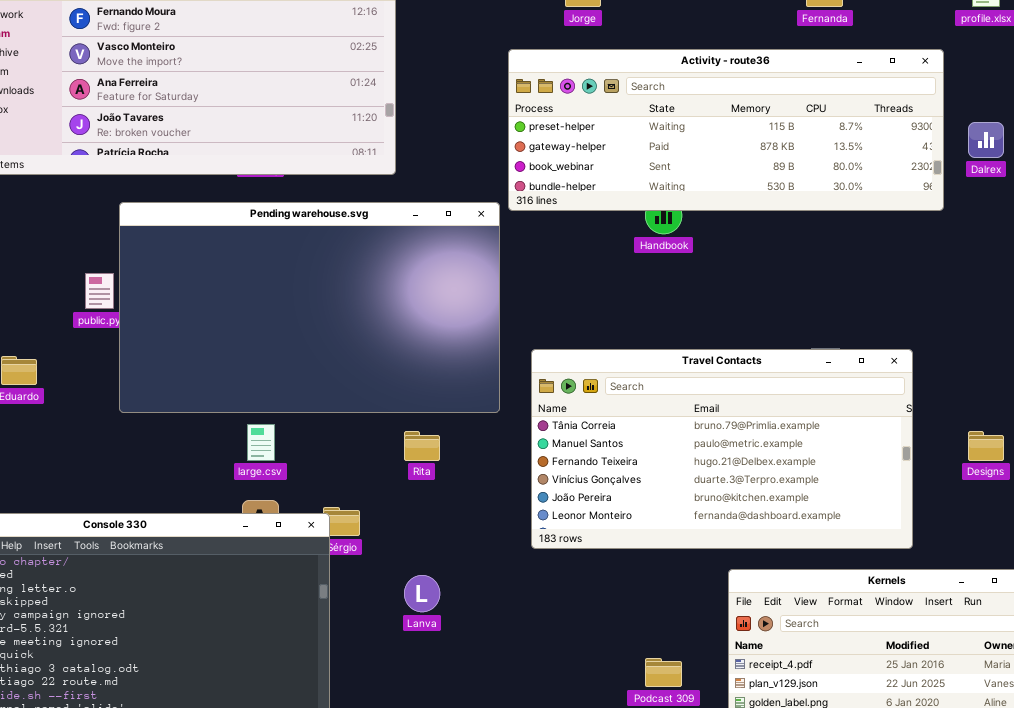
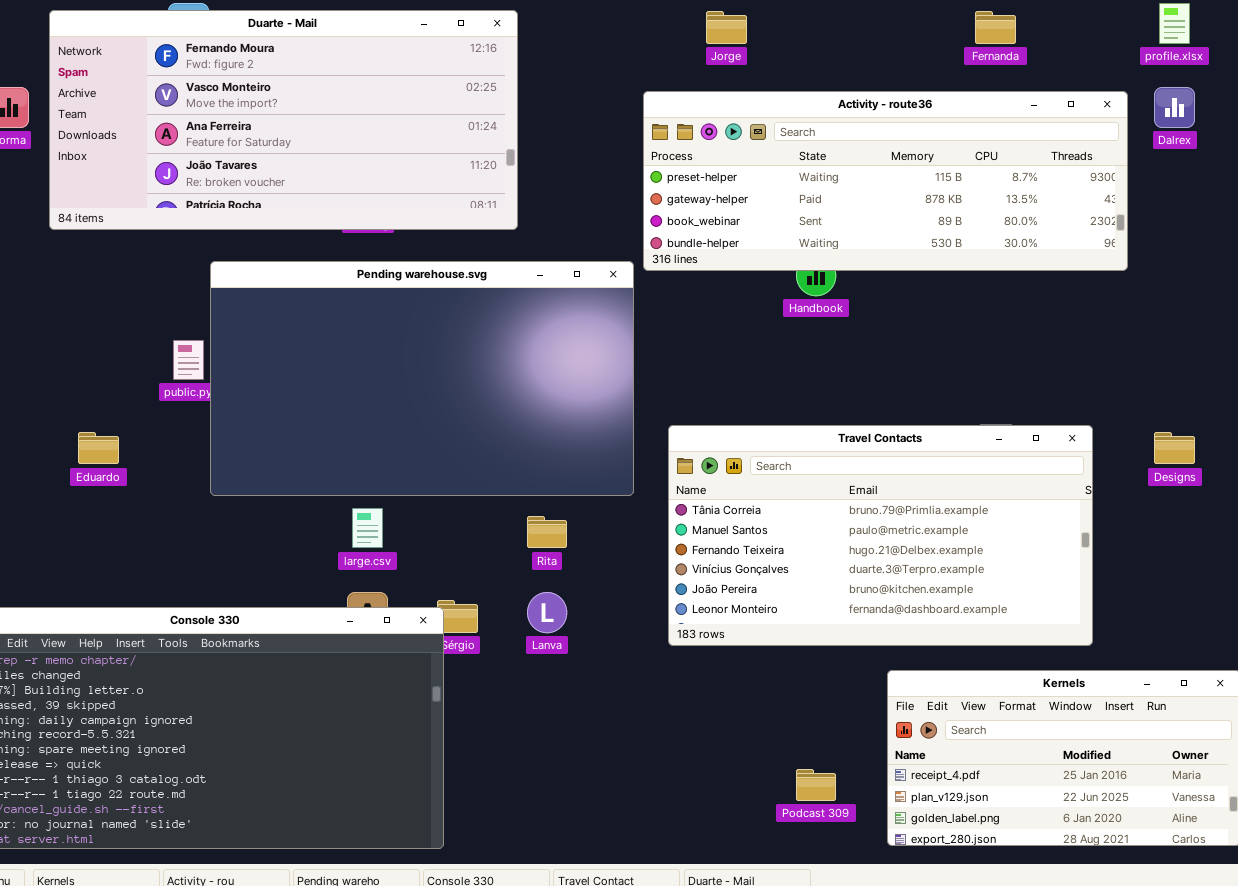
Dalrex: [968,122,1004,158] -> [1154,87,1195,128], moved
Designs: [968,431,1004,461] -> [1154,432,1195,464], moved
Lanva: [404,575,440,612] -> [527,592,567,633], moved

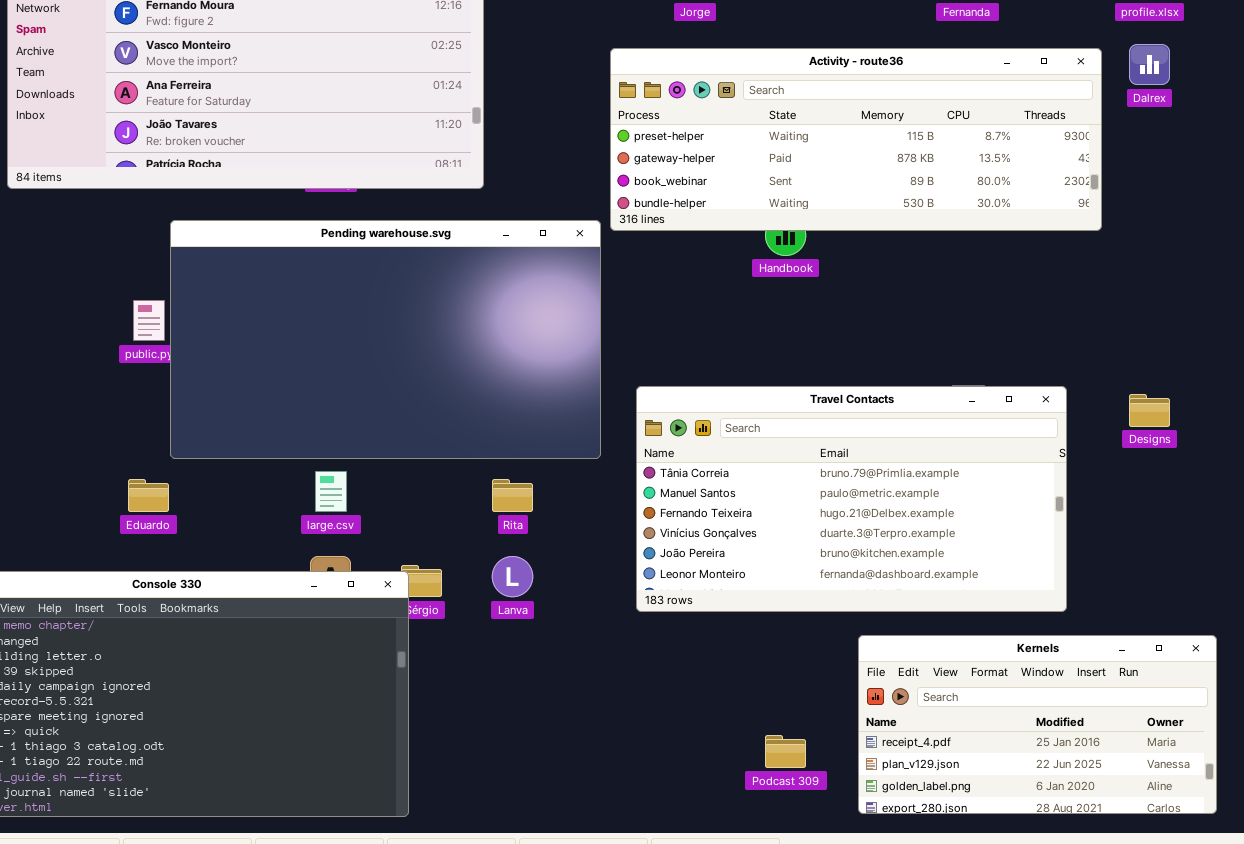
Eduardo: [78,432,119,464] -> [128,479,169,512], moved

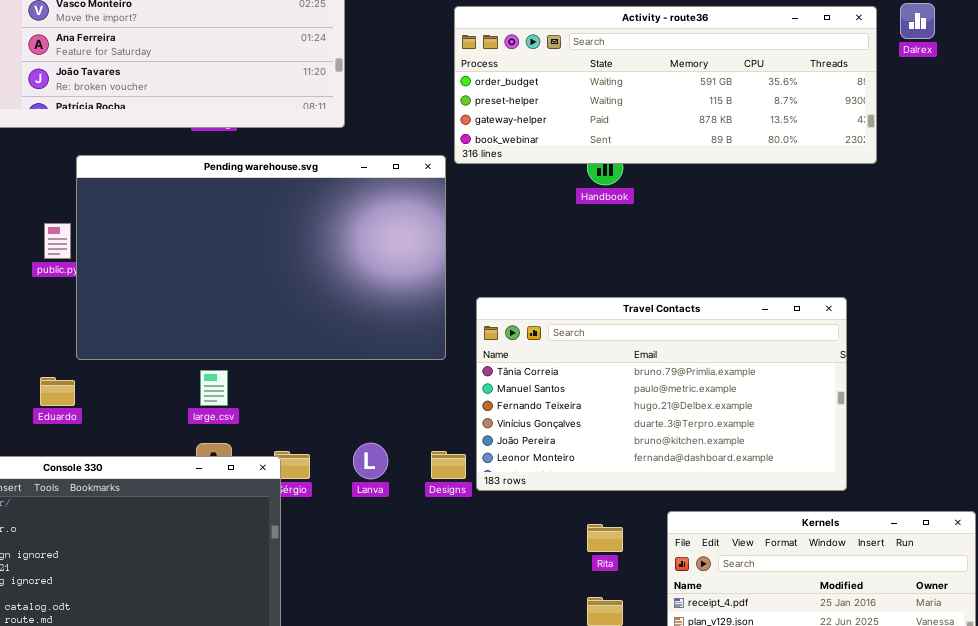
Activity - route36: [610,48,1102,231] -> [454,6,877,164], scrolled up 1 row
Designs: [1129,394,1170,427] -> [431,451,466,479], moved
Rita: [492,479,533,512] -> [587,524,623,552], moved

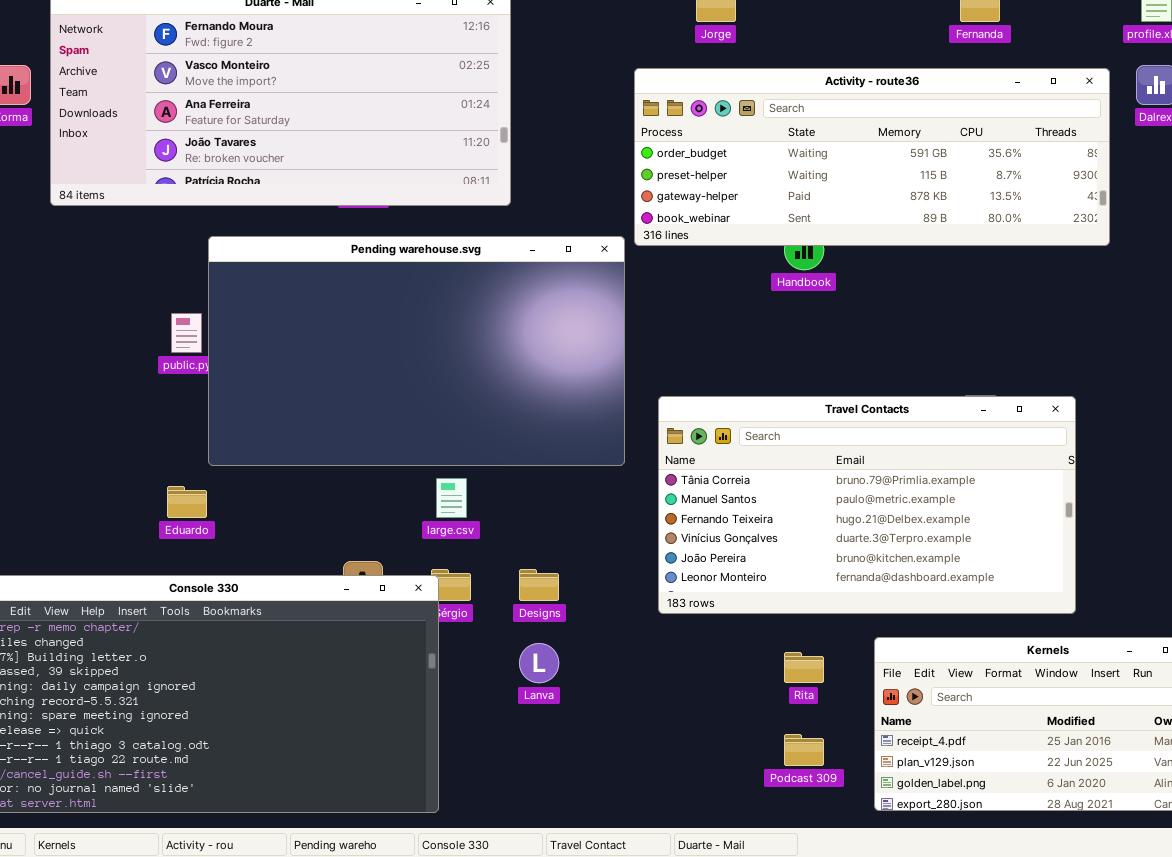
large.csv: [200,370,228,406] -> [436,478,467,518], moved
Lanva: [353,443,388,479] -> [519,643,559,683], moved
Designs: [431,451,466,479] -> [519,569,559,601], moved

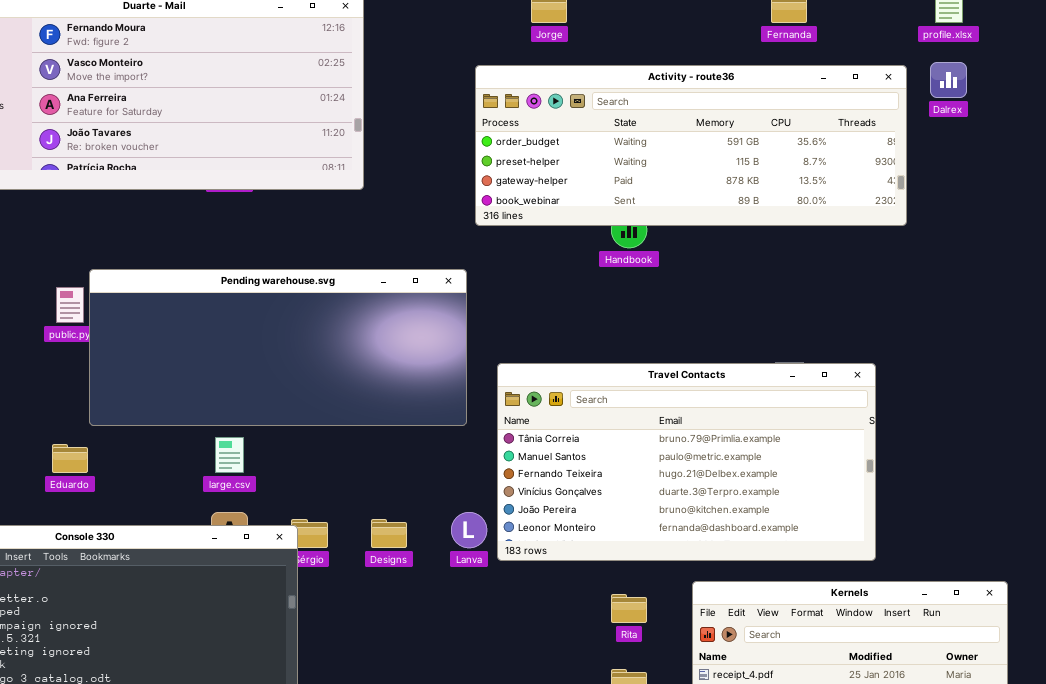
Pending warehouse.svg: [208,236,625,466] -> [89,269,467,426], resized
large.csv: [436,478,467,518] -> [215,437,244,473], moved
Lanva: [519,643,559,683] -> [451,512,487,548], moved

